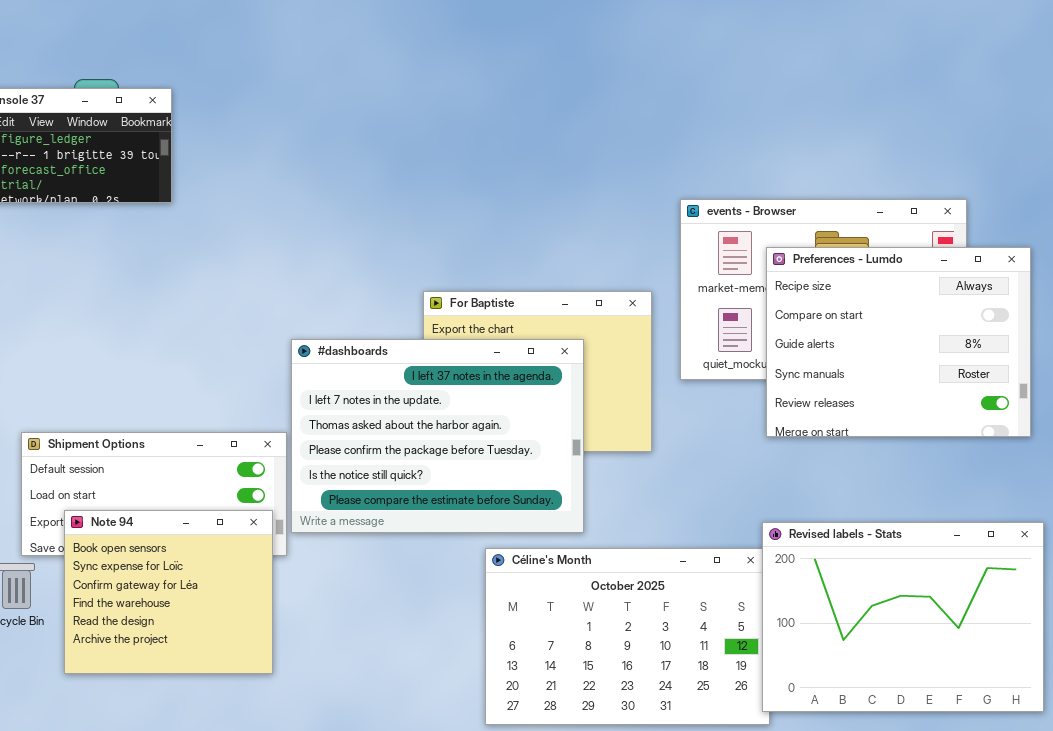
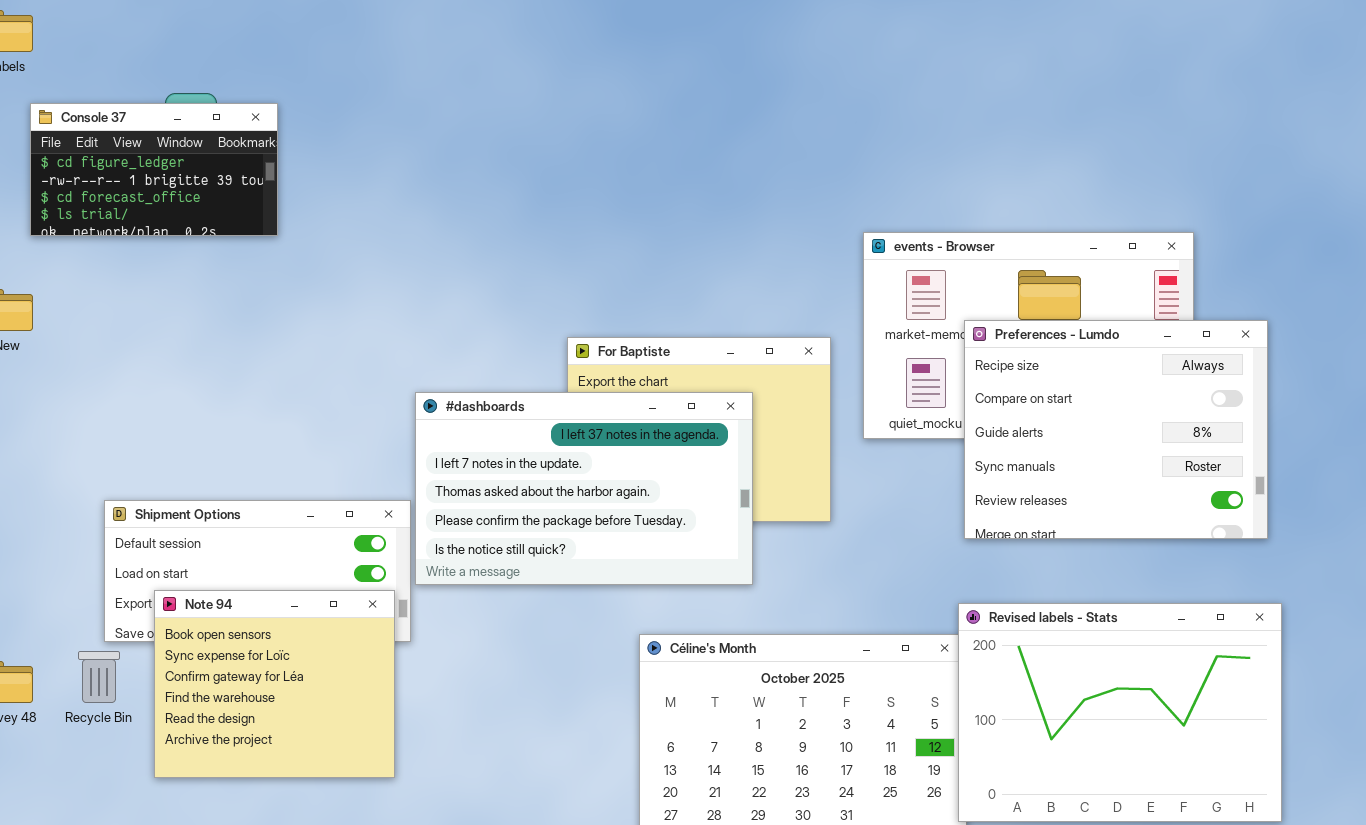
Preferences - Lumdo: [766,247,1031,437] -> [964,320,1268,539], moved
#dashboards: [291,339,584,533] -> [415,392,753,585], resized

